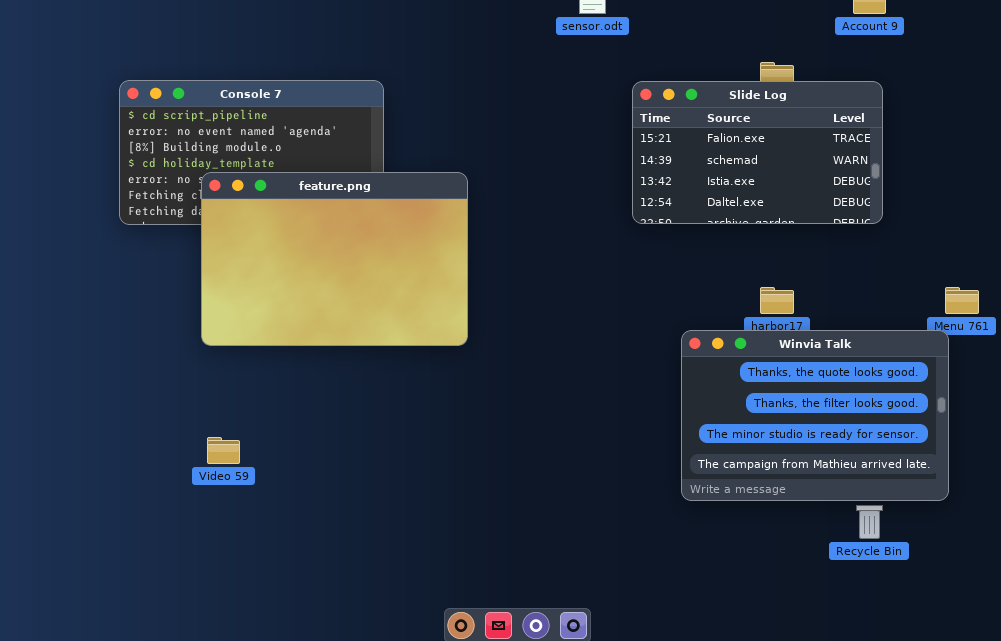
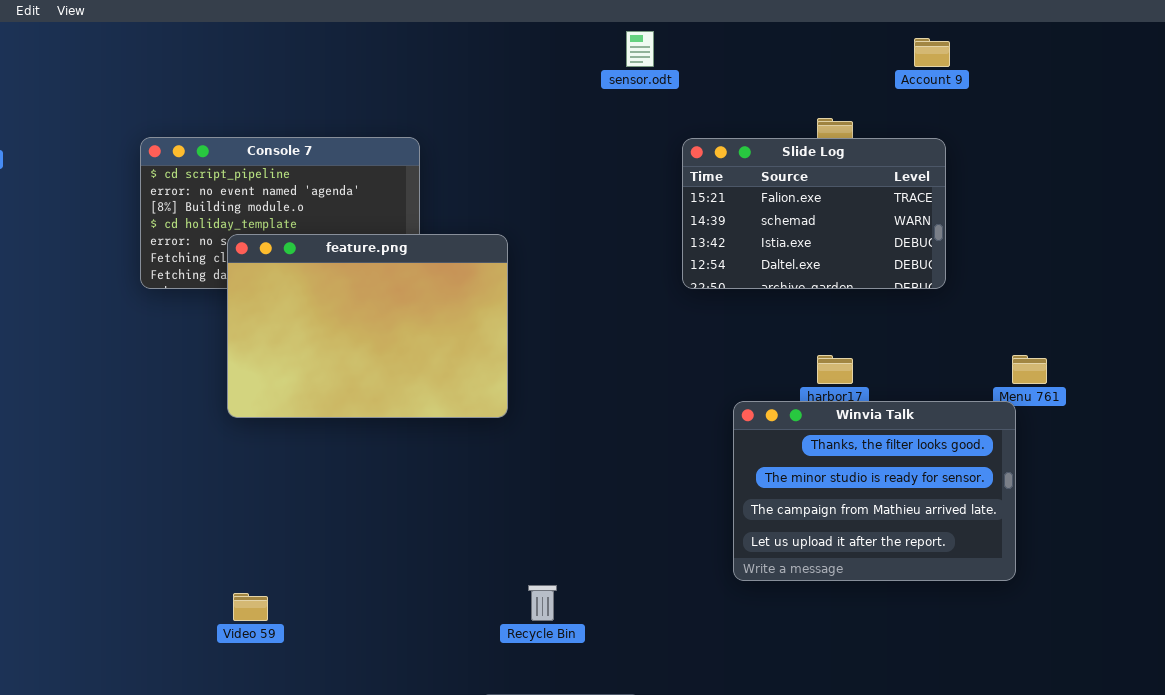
Winvia Talk: [681,330,949,501] -> [733,401,1016,581], scrolled down 1 row
Video 59: [207,437,240,464] -> [233,593,268,621], moved
Recycle Bin: [856,505,883,539] -> [528,585,557,621], moved

